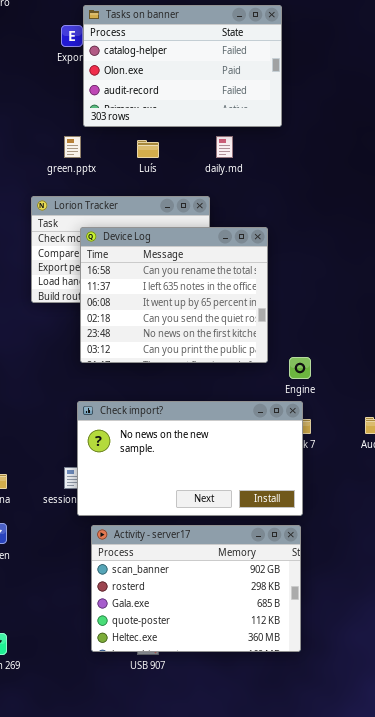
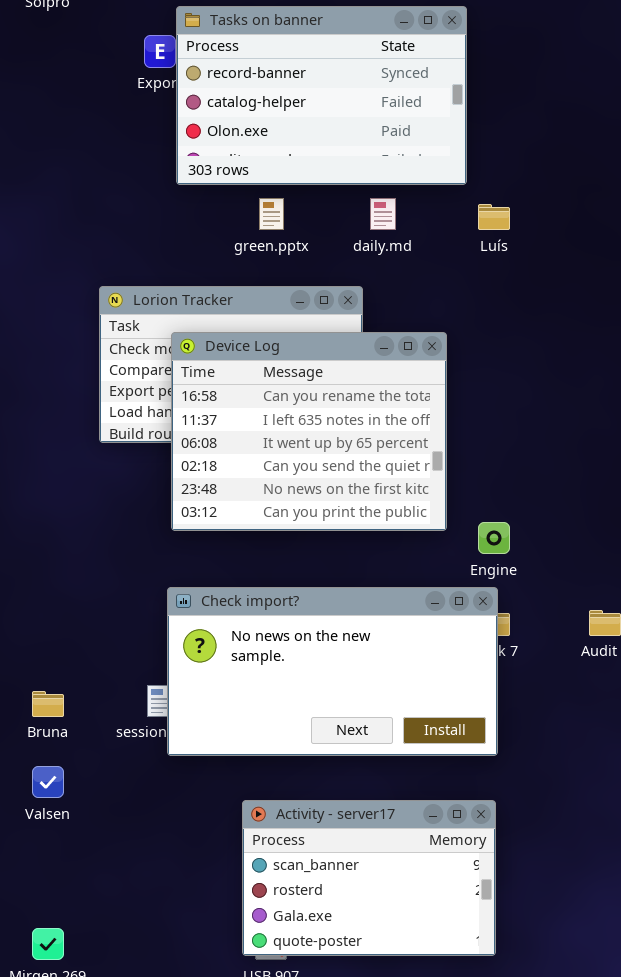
Tasks on banner: [83,5,282,127] -> [176,6,467,185], scrolled up 1 row
green.pptx: [64,136,81,158] -> [259,198,284,230], moved
Luís: [137,140,159,158] -> [478,204,510,230], moved
Activity - server17: [91,525,301,652] -> [242,800,496,956], resized

